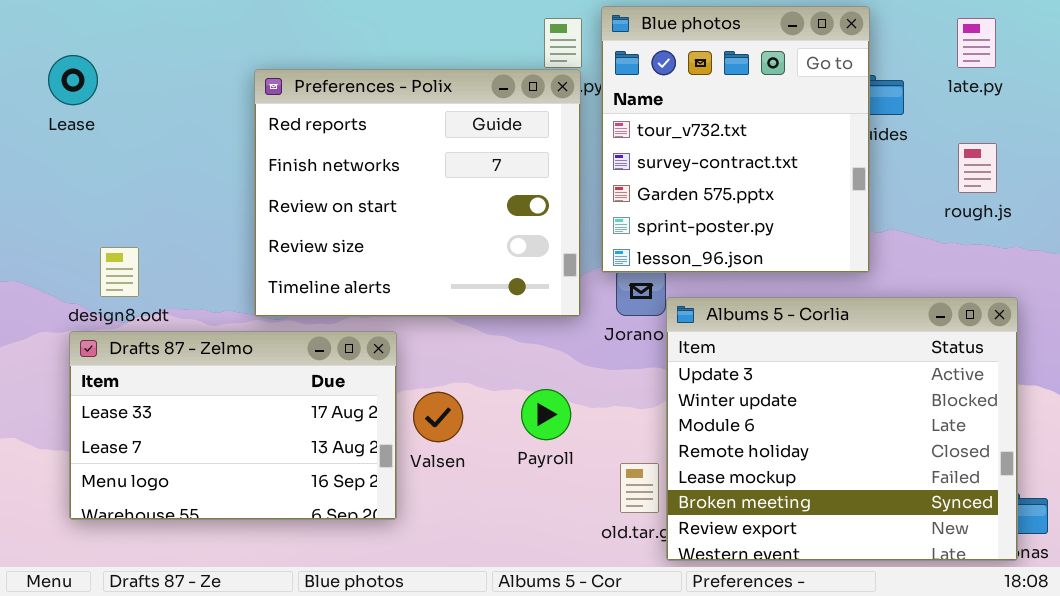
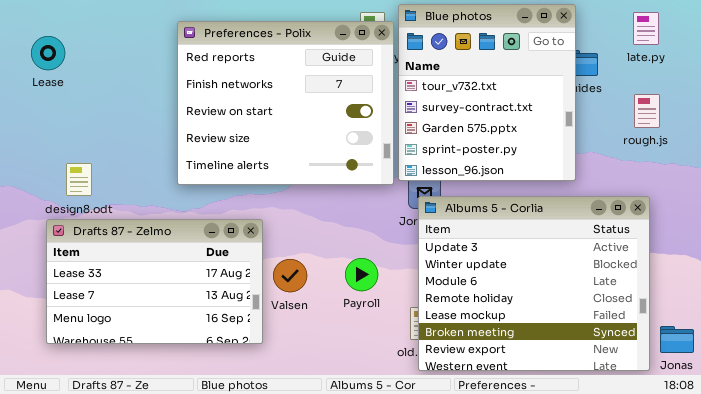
Preferences - Polix: [254,69,581,317] -> [177,21,394,185], moved
Albums 5 - Corlia: [666,297,1018,561] -> [418,196,650,371], moved

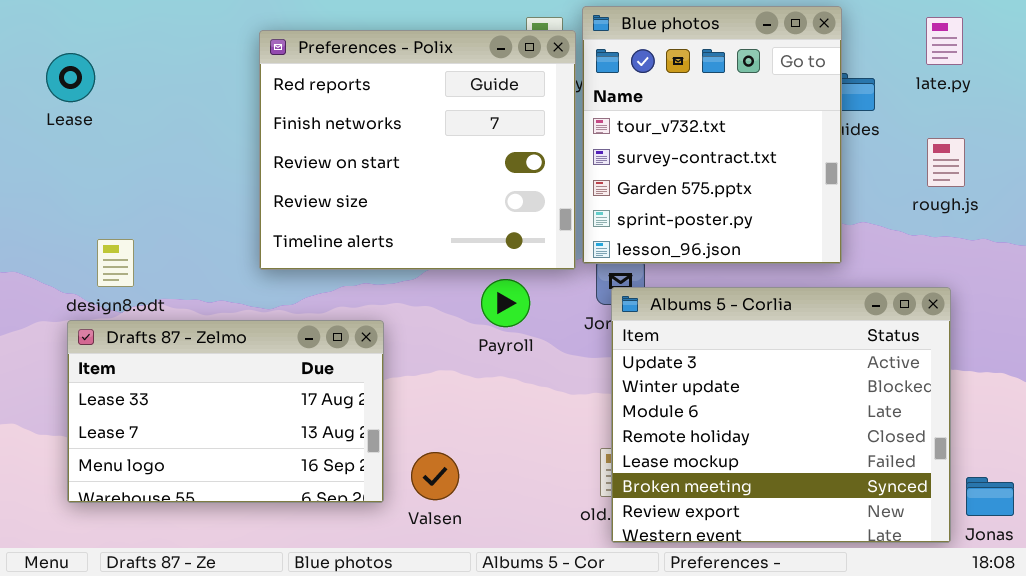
Payroll: [345,258,378,291] -> [481,279,530,327], moved
Valsen: [273,259,307,292] -> [411,452,459,500], moved

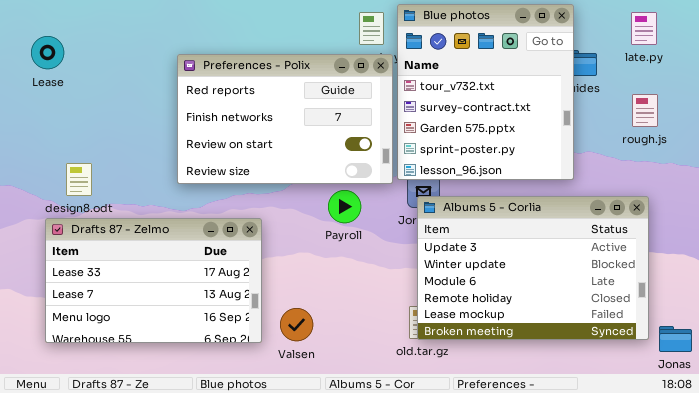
Preferences - Polix: [259,30,576,270] -> [177,54,393,184], resized
Albums 5 - Corlia: [611,287,951,543] -> [417,196,649,340], resized

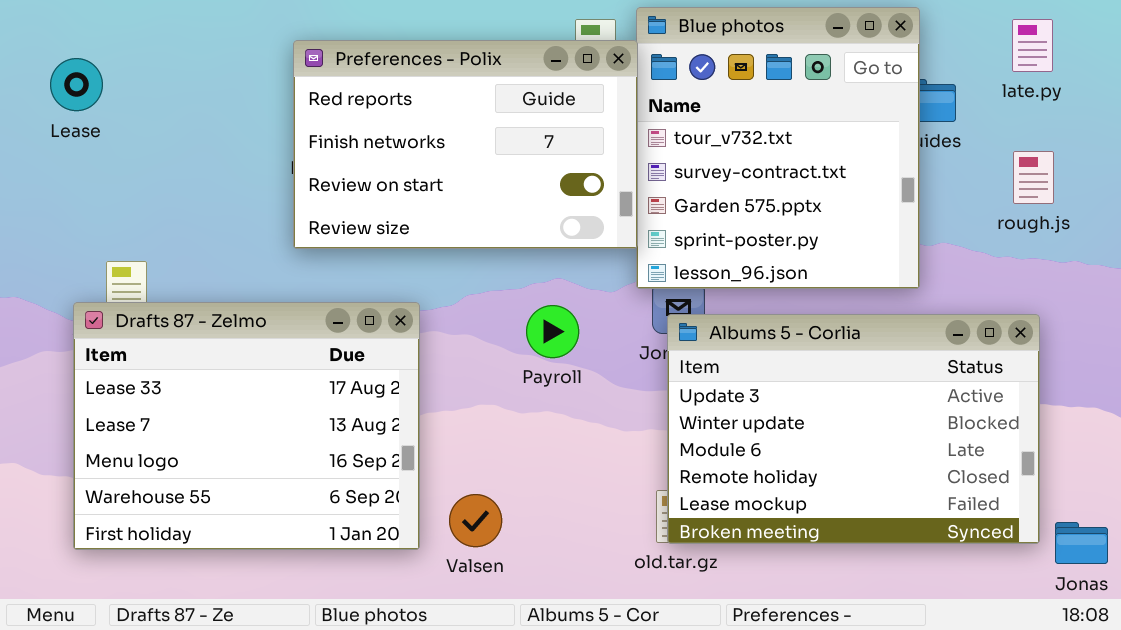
Preferences - Polix: [177,54,393,184] -> [293,40,638,249], moved
Drafts 87 - Zelmo: [45,218,262,343] -> [73,302,420,550], resized

